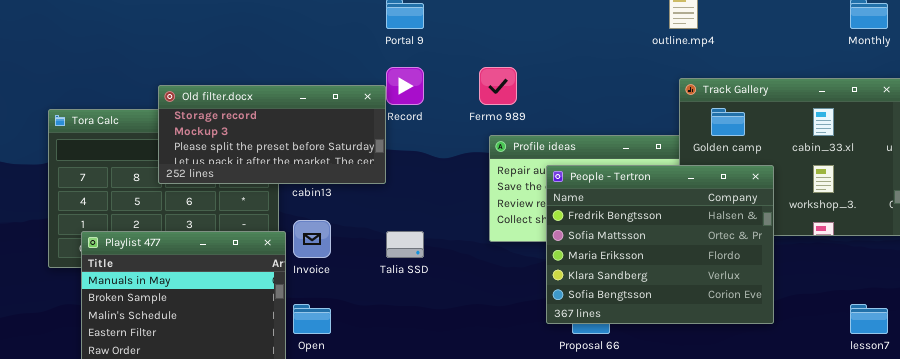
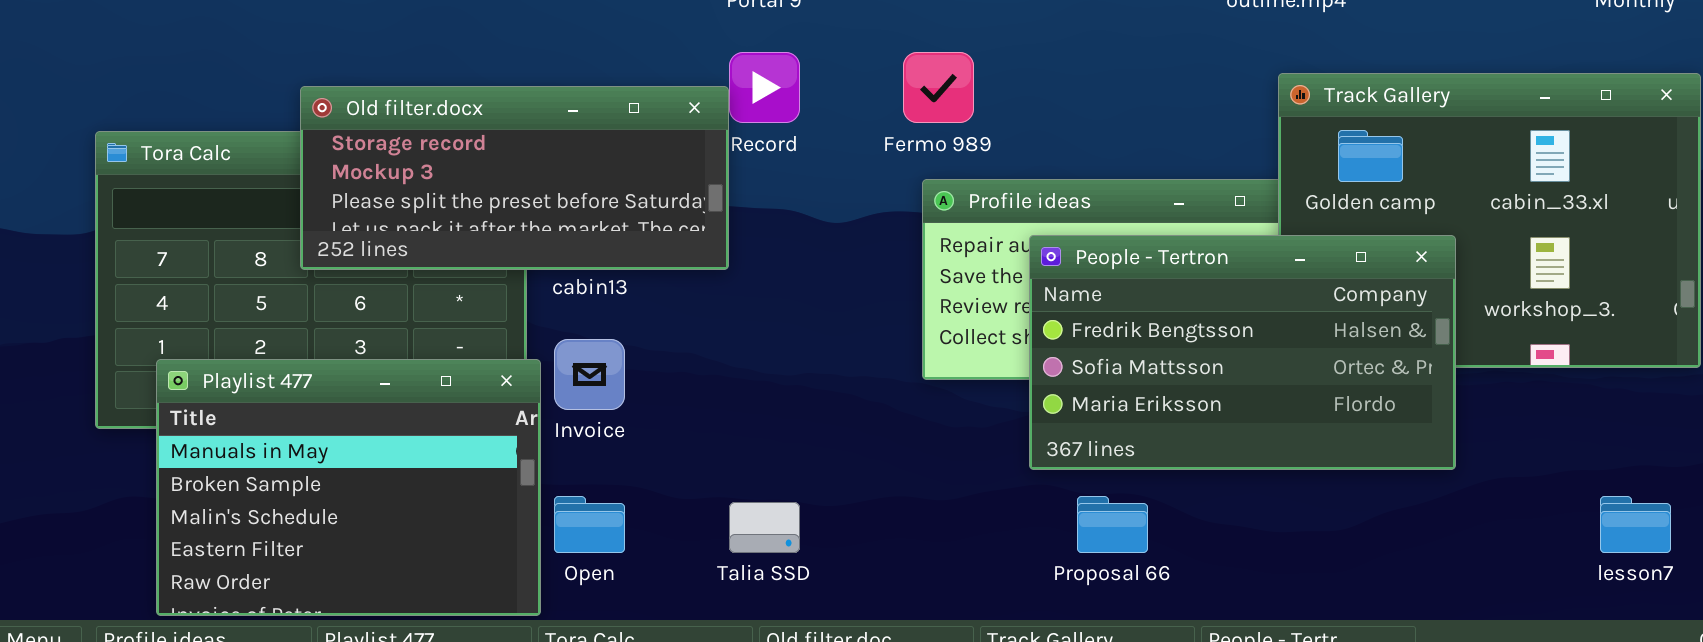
People - Tertron: [546,165,774,324] -> [1029,235,1456,470], resized
Talia SSD: [386,231,424,258] -> [729,502,800,553], moved

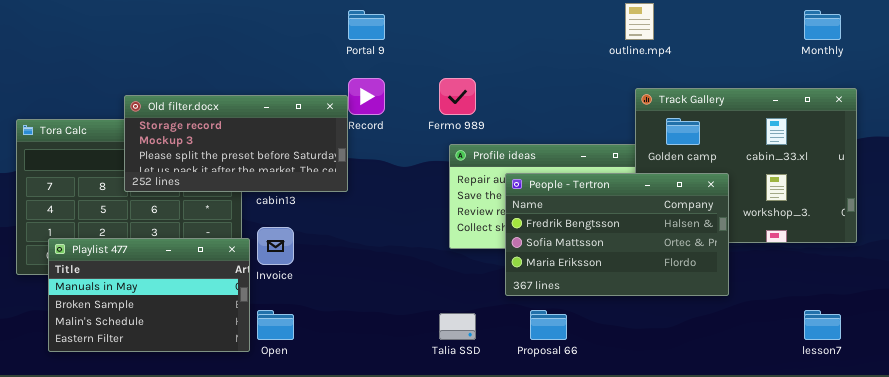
Playlist 477: [156,359,541,616] -> [48,238,250,352], resized
Talia SSD: [729,502,800,553] -> [439,313,476,340], moved

